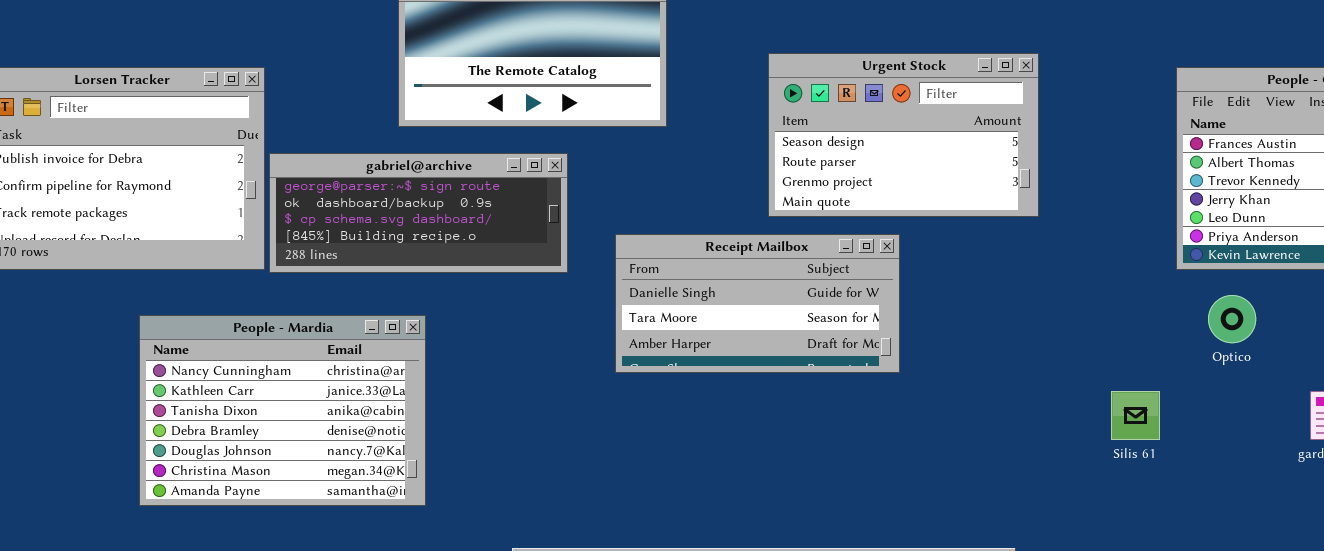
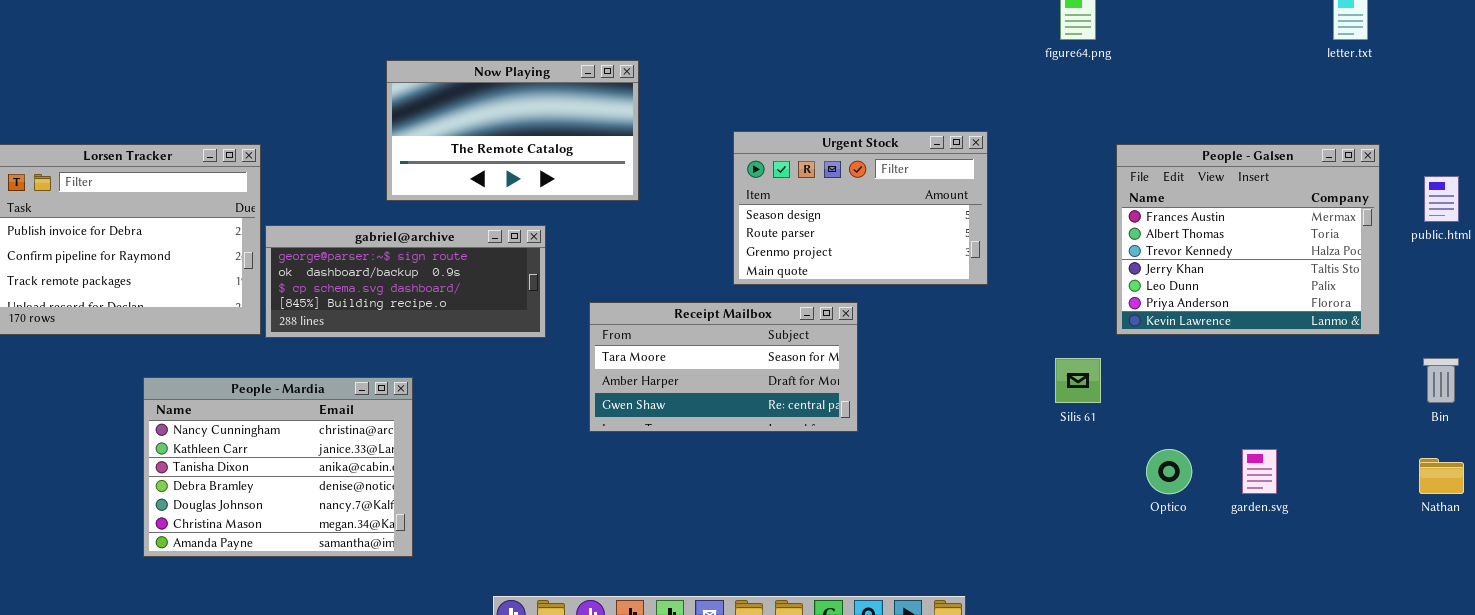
Receipt Mailbox: [615,234,900,373] -> [589,302,858,432], scrolled down 1 row
Optico: [1208,295,1256,343] -> [1146,449,1192,494], moved
Silis 61: [1111,391,1160,440] -> [1055,358,1101,403], moved

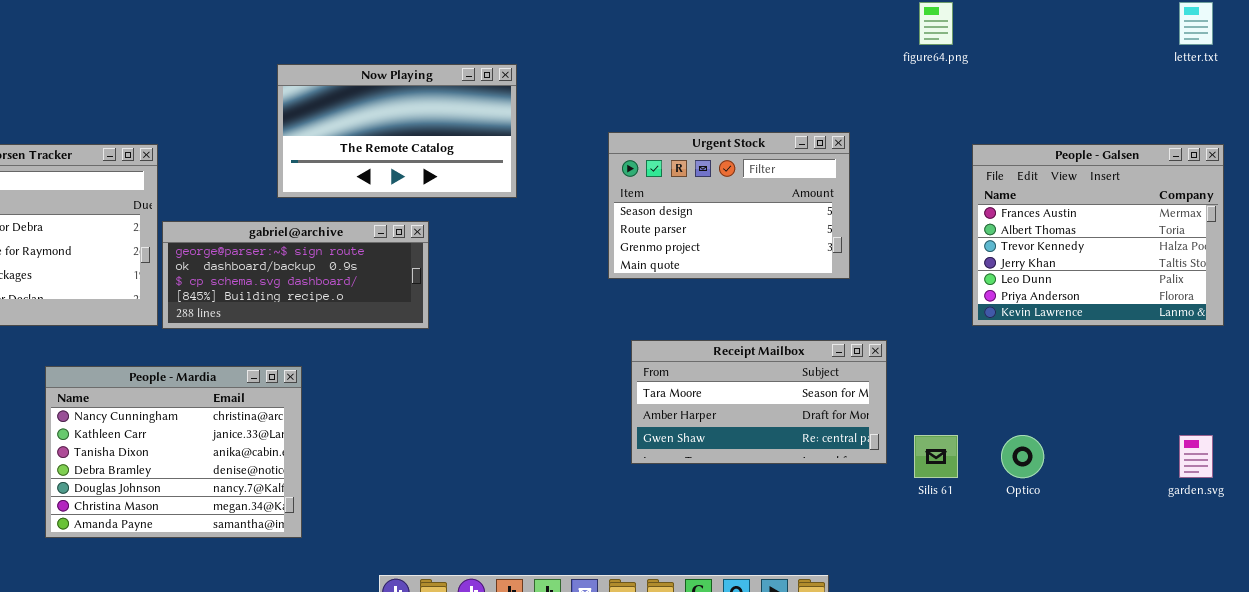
Receipt Mailbox: [589,302,858,432] -> [631,340,887,464], moved
Silis 61: [1055,358,1101,403] -> [914,435,958,478], moved
garden.svg: [1242,449,1277,494] -> [1179,435,1213,478], moved

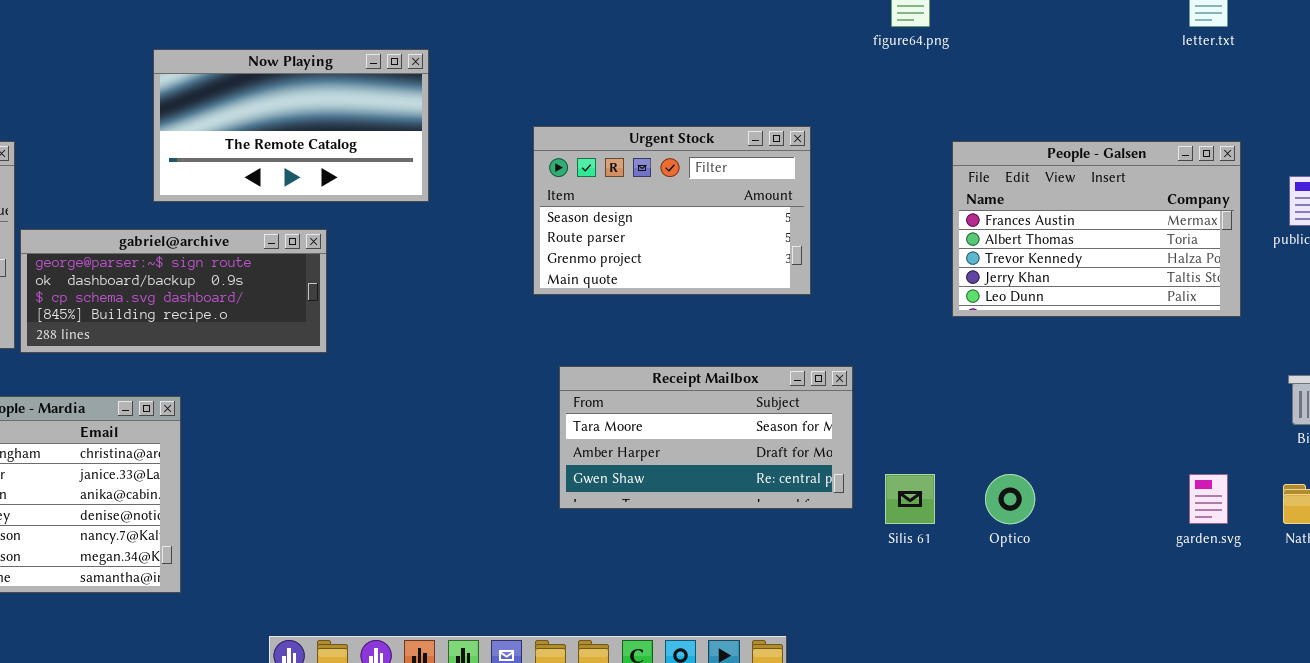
People - Galsen: [972,144,1224,326] -> [952,141,1241,317], resized

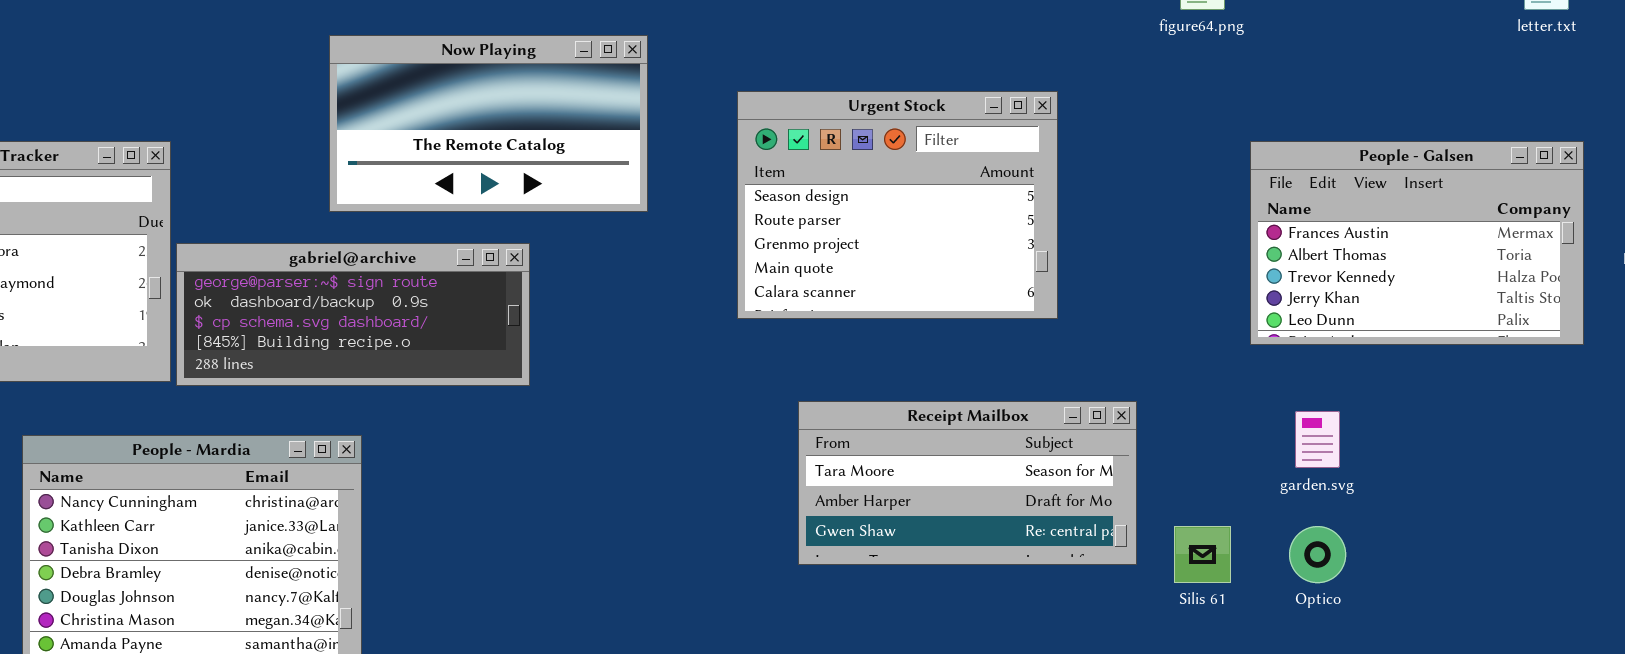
Urgent Stock: [533,126,811,295] -> [737,91,1058,319], moved, resized
garden.svg: [1189,474,1228,524] -> [1295,411,1340,468], moved

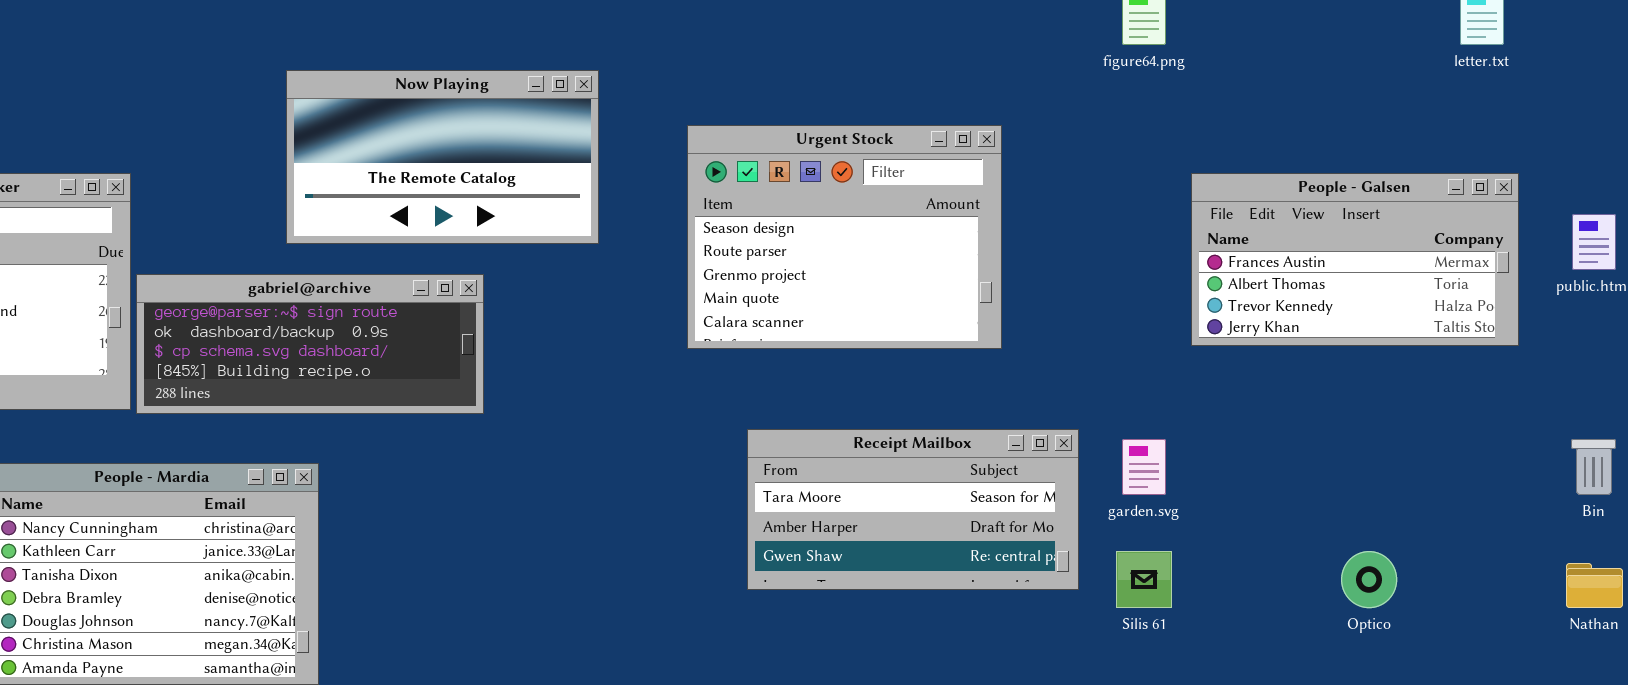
People - Galsen: [1250,141,1584,345] -> [1191,173,1519,346], resized
garden.svg: [1295,411,1340,468] -> [1122,439,1166,495], moved
Optico: [1289,526,1346,583] -> [1341,551,1397,608], moved

